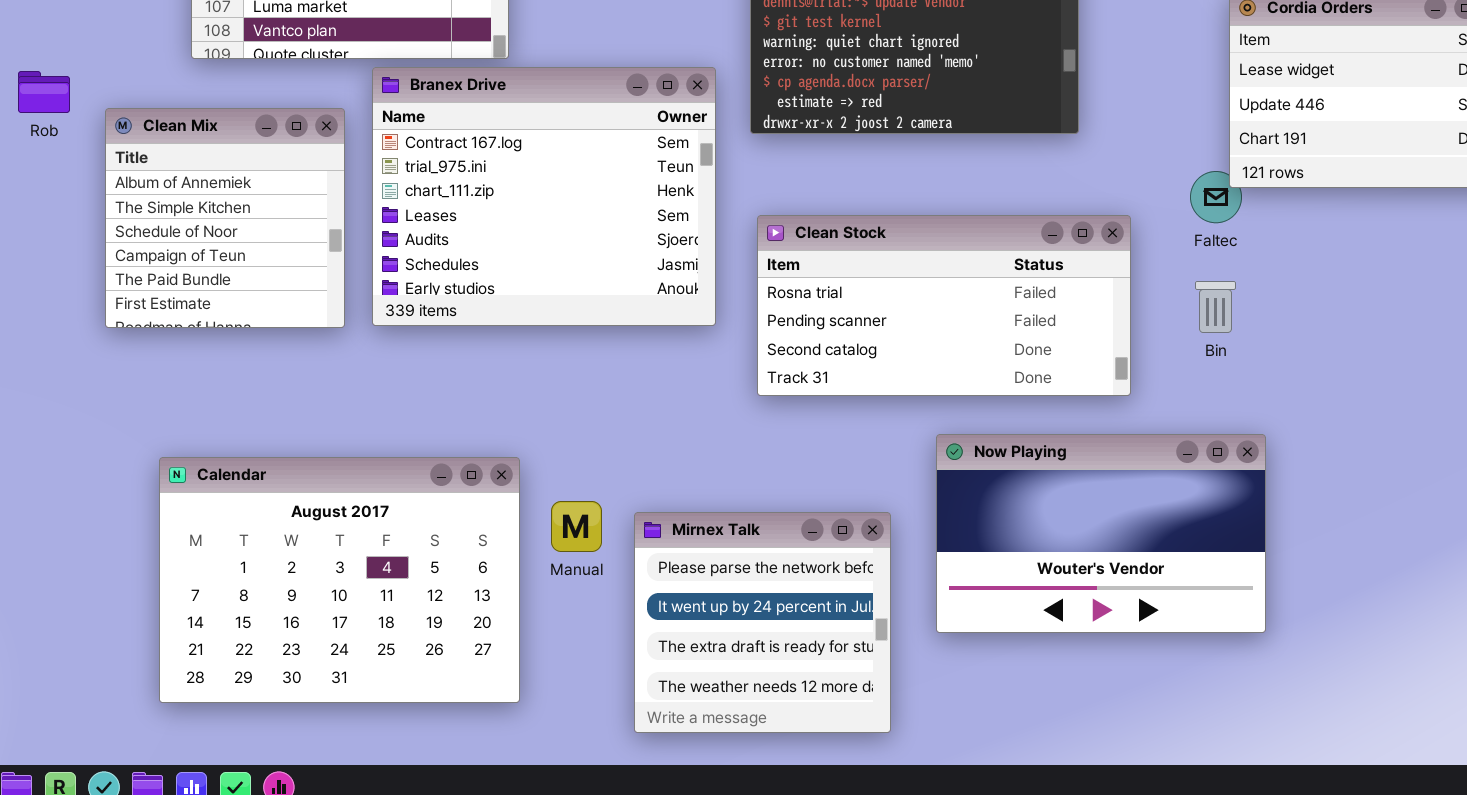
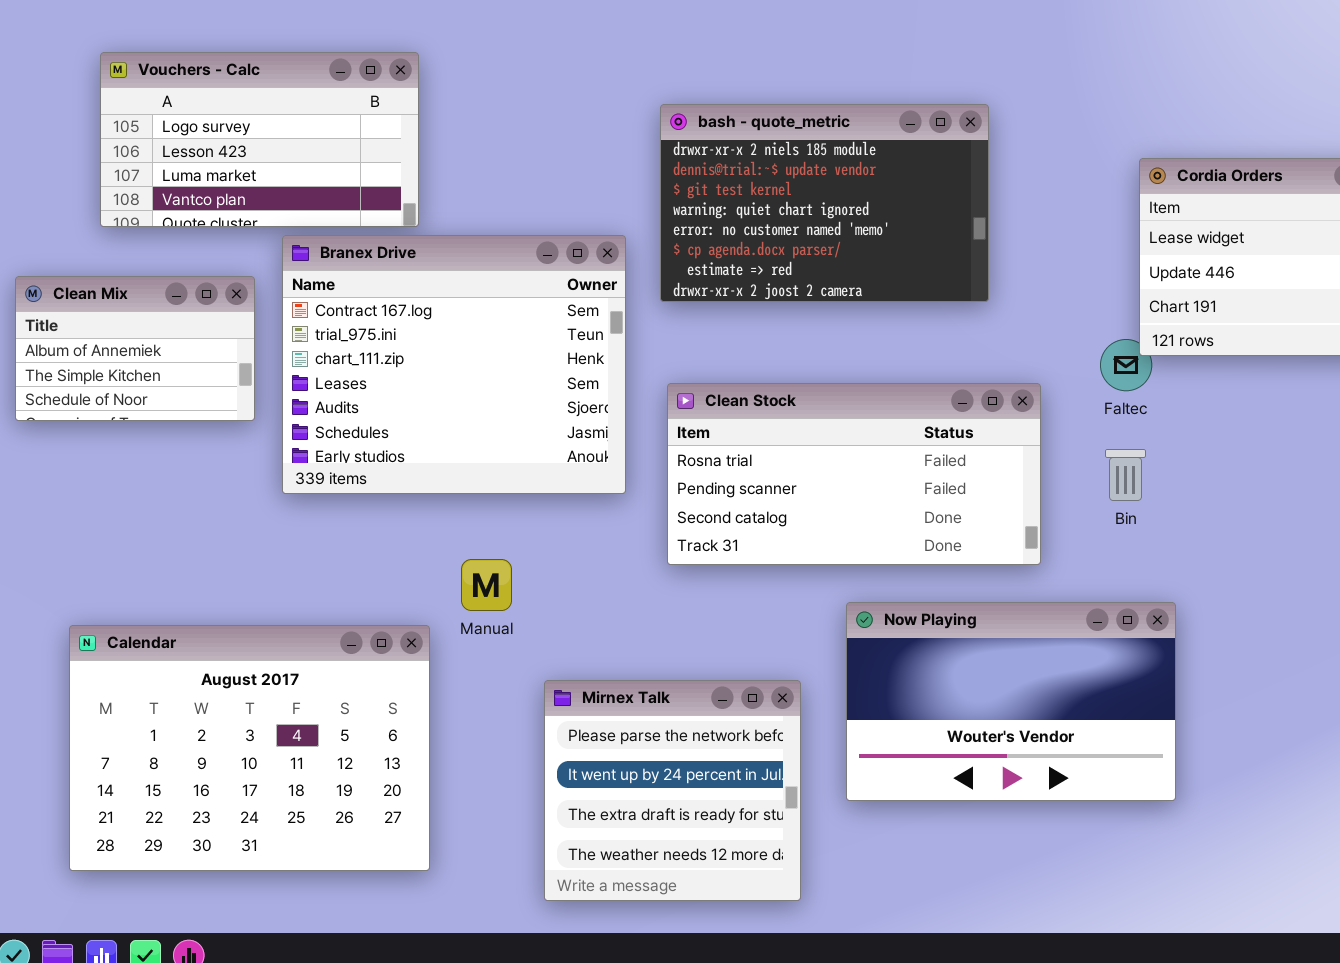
Clean Mix: [105,108,345,328] -> [15,276,255,421], resized
Manual: [551,501,602,552] -> [461,559,512,611], moved

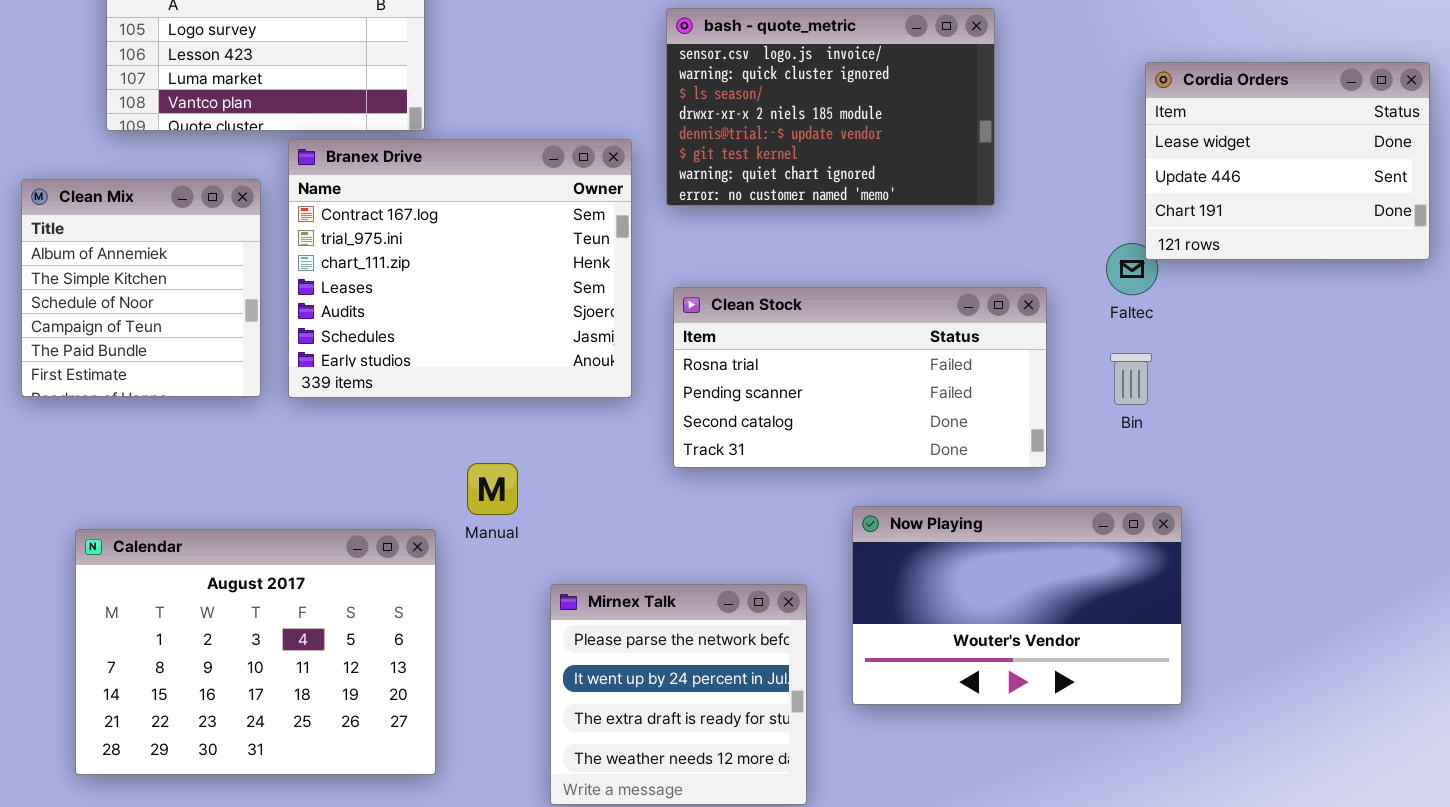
bash - quote_metric: [660,104,989,302] -> [666,8,995,206], scrolled up 3 rows
Clean Mix: [15,276,255,421] -> [21,179,261,397], resized

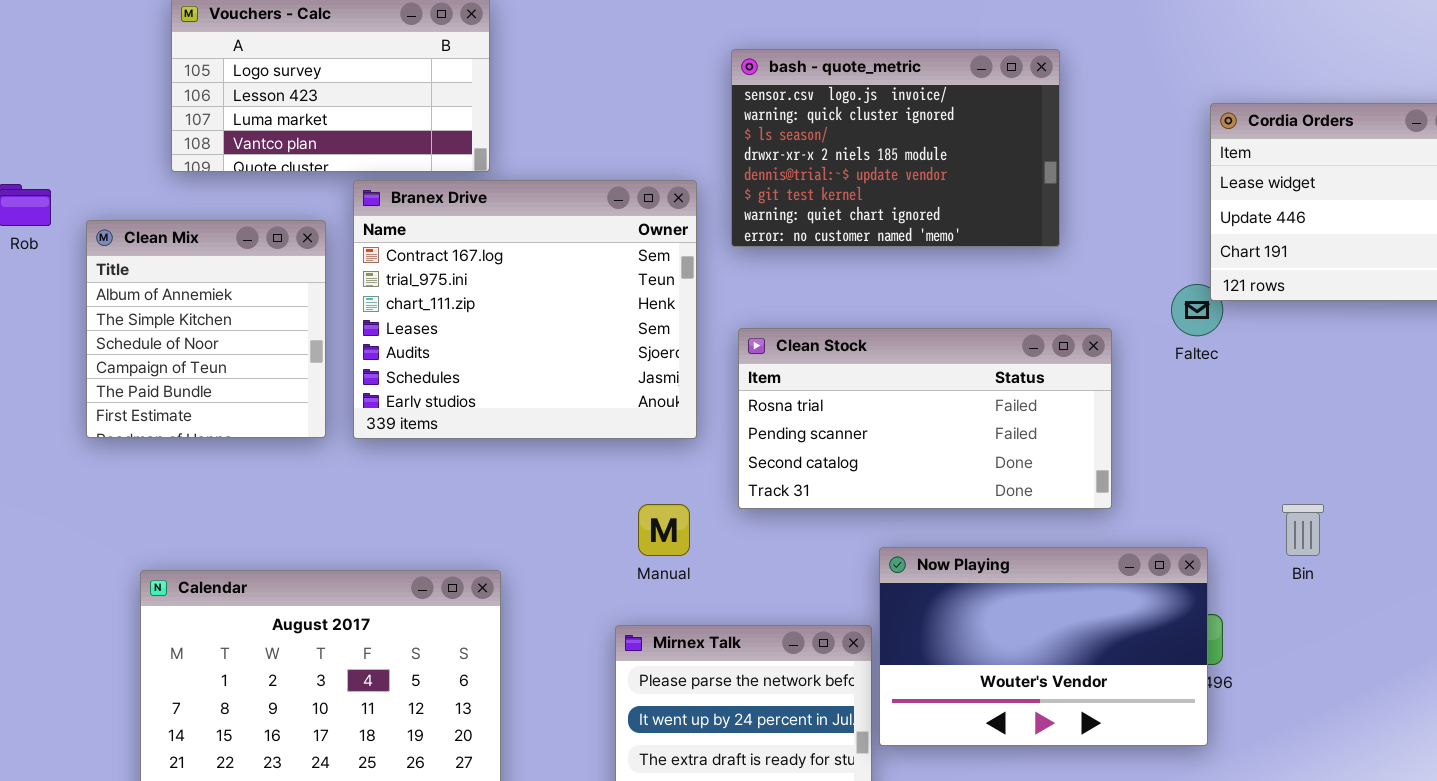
Bin: [1110,353,1152,405] -> [1282,504,1324,556], moved
Manual: [467,463,518,515] -> [638,504,690,556], moved
Now Playing: [852,506,1182,705] -> [879,547,1208,746], moved

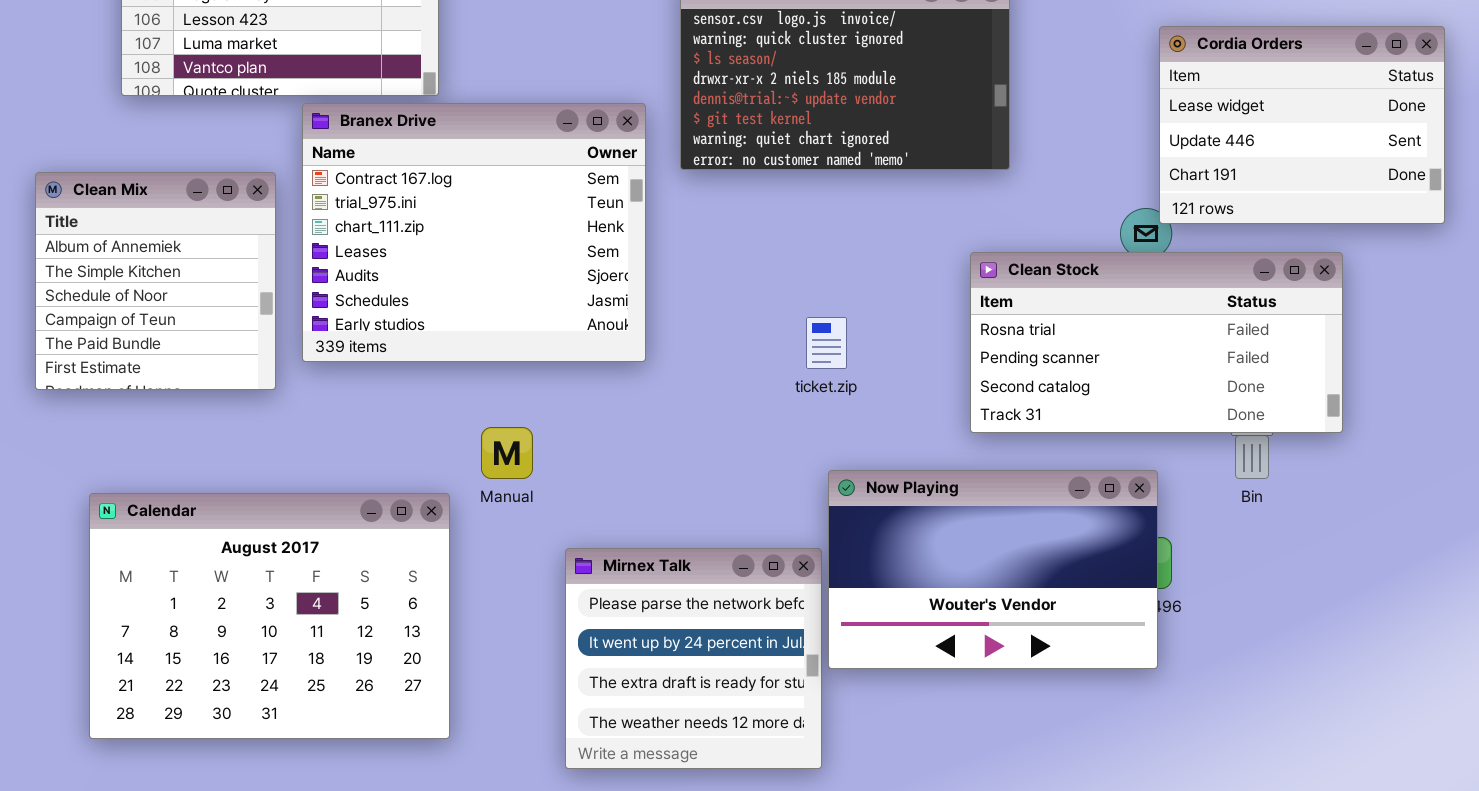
Clean Mix: [86,220,326,438] -> [35,172,276,390], moved
Clean Stock: [738,328,1112,509] -> [970,252,1343,433], moved
Manual: [638,504,690,556] -> [481,427,533,479], moved

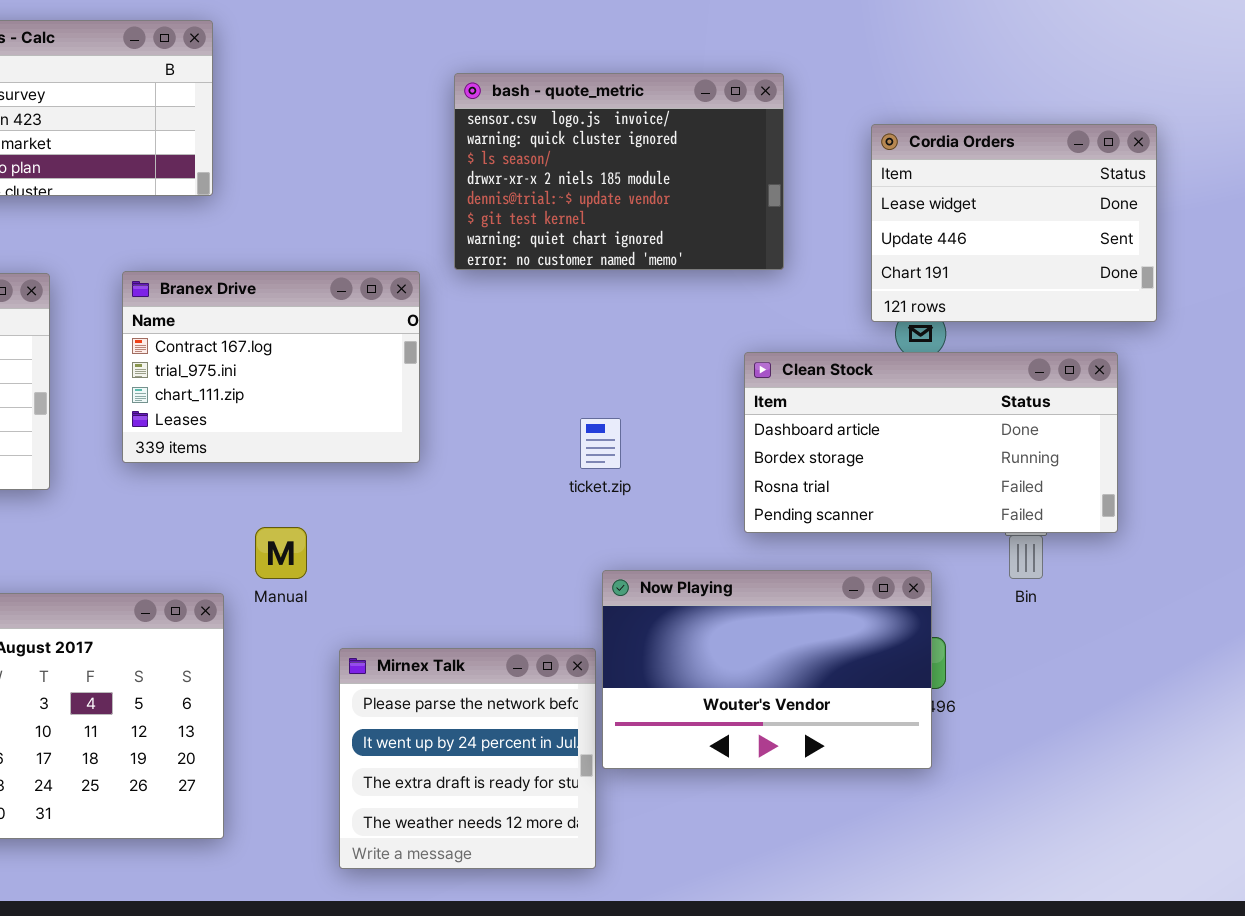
Cordia Orders: [1159,26,1445,224] -> [871,124,1157,322], moved
Branex Drive: [302,103,646,362] -> [122,271,420,463], resized
Clean Stock: [970,252,1343,433] -> [744,352,1118,533], scrolled up 2 rows

